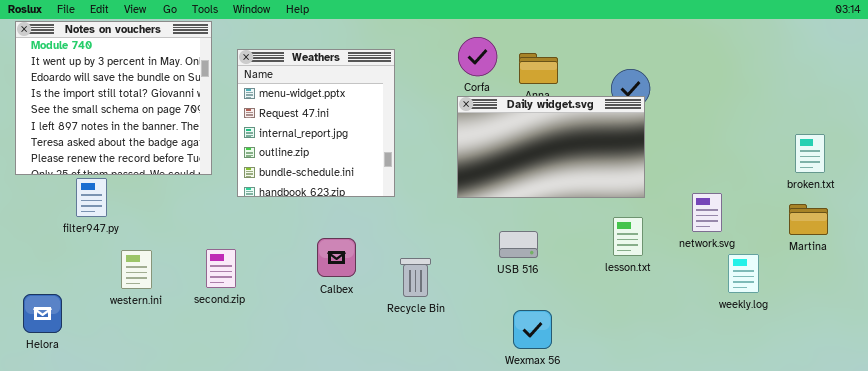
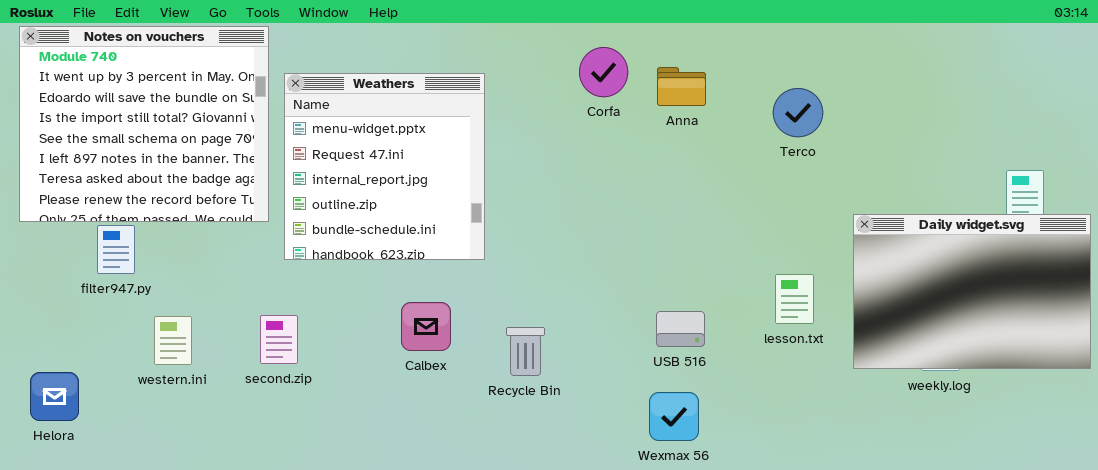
Weathers: [237,49,395,197] -> [284,73,485,260], moved
Daily widget.svg: [457,96,645,198] -> [853,214,1091,369], moved, resized
USB 516: [499,231,538,258] -> [656,311,705,347], moved

